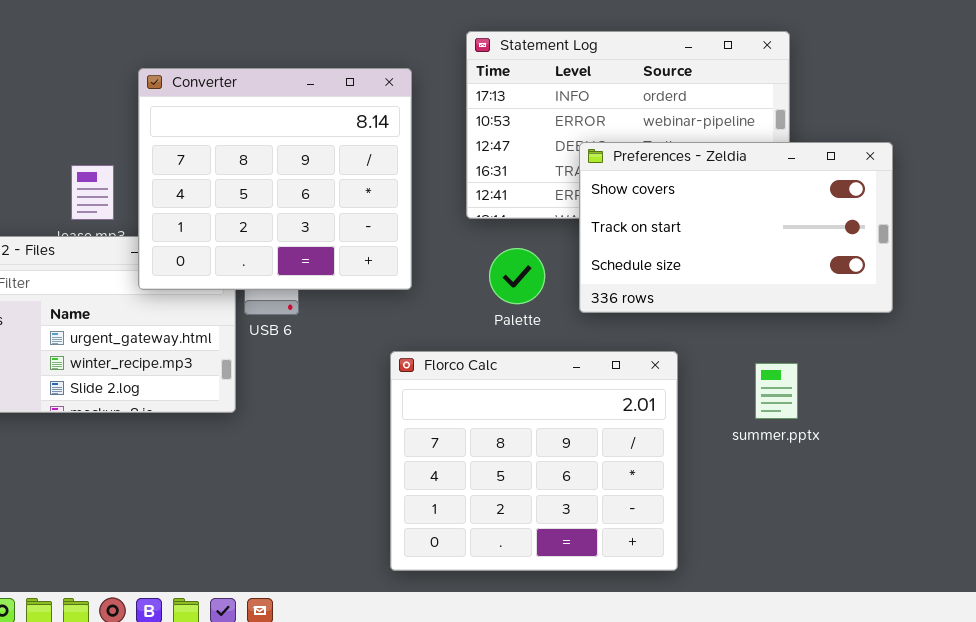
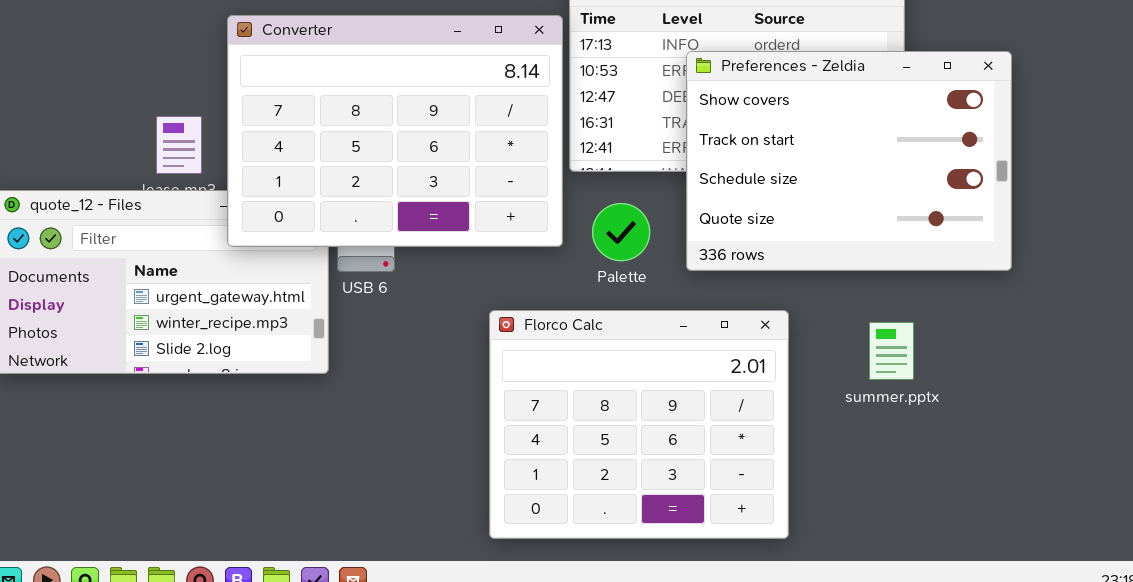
Converter: [138,68,412,290] -> [227,15,563,247], resized
Preferences - Zeldia: [579,142,893,313] -> [686,51,1012,271], resized

